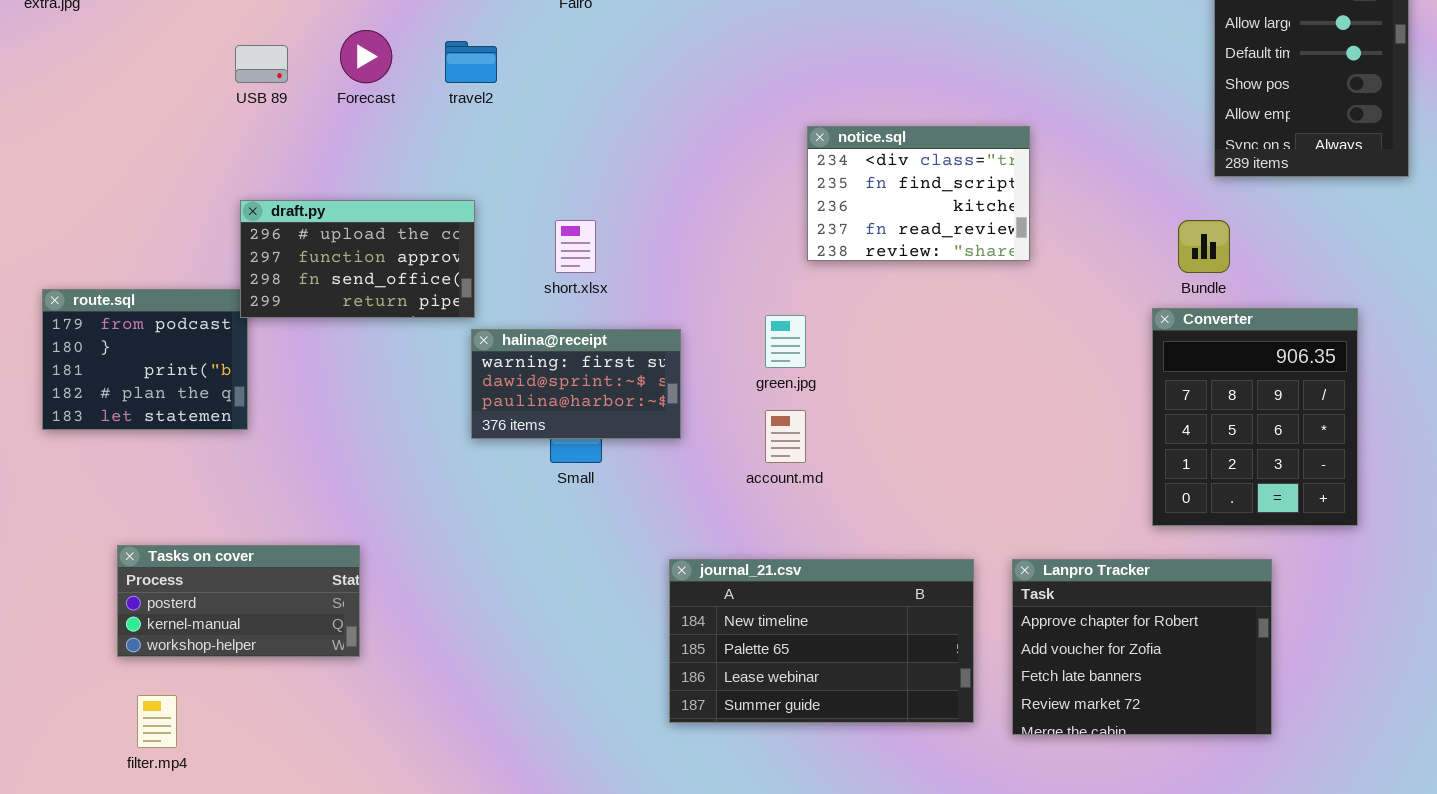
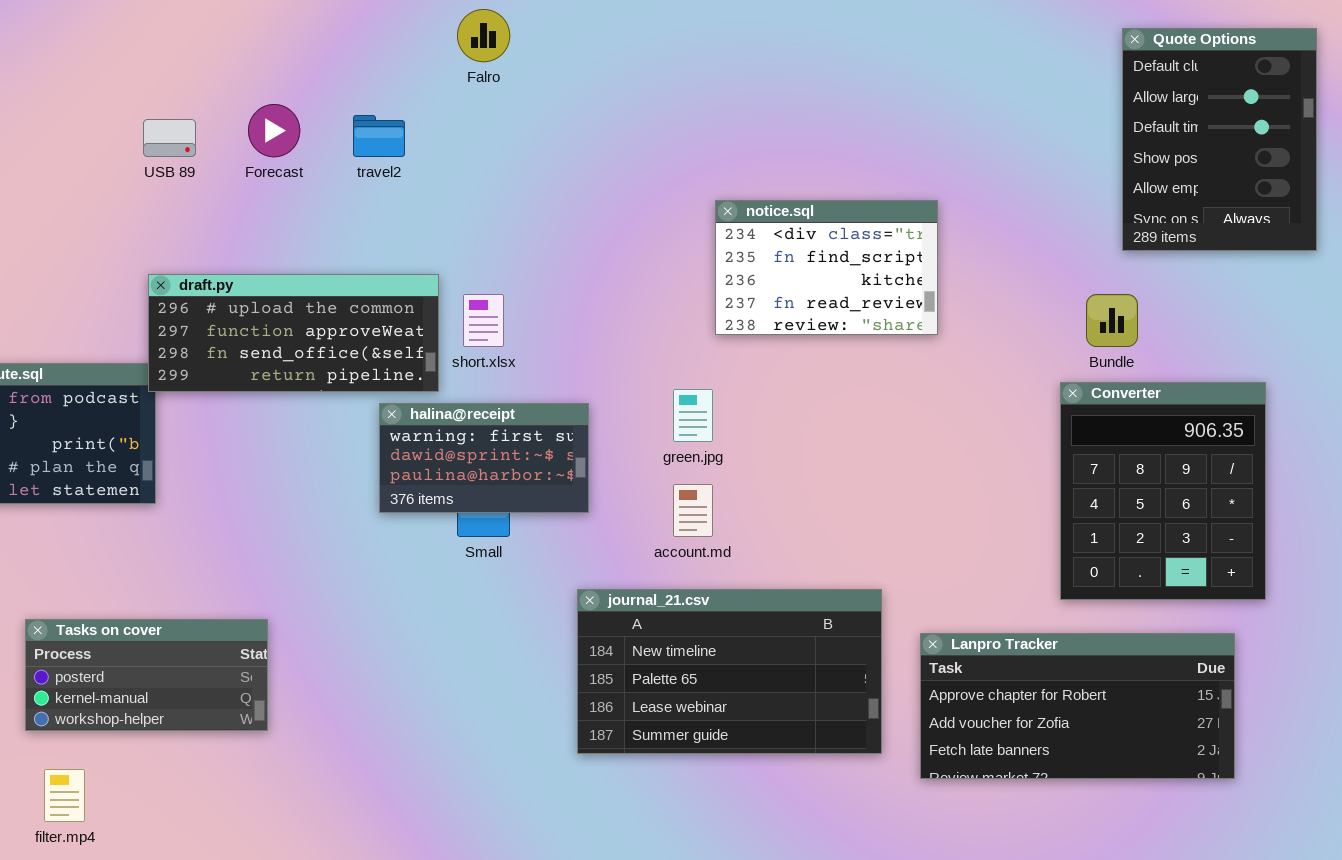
draft.py: [240,200,475,318] -> [148,274,439,392], resized
journal_21.csv: [669,559,974,723] -> [577,589,882,754], moved
Lanpro Tracker: [1012,559,1272,735] -> [920,633,1235,779], resized

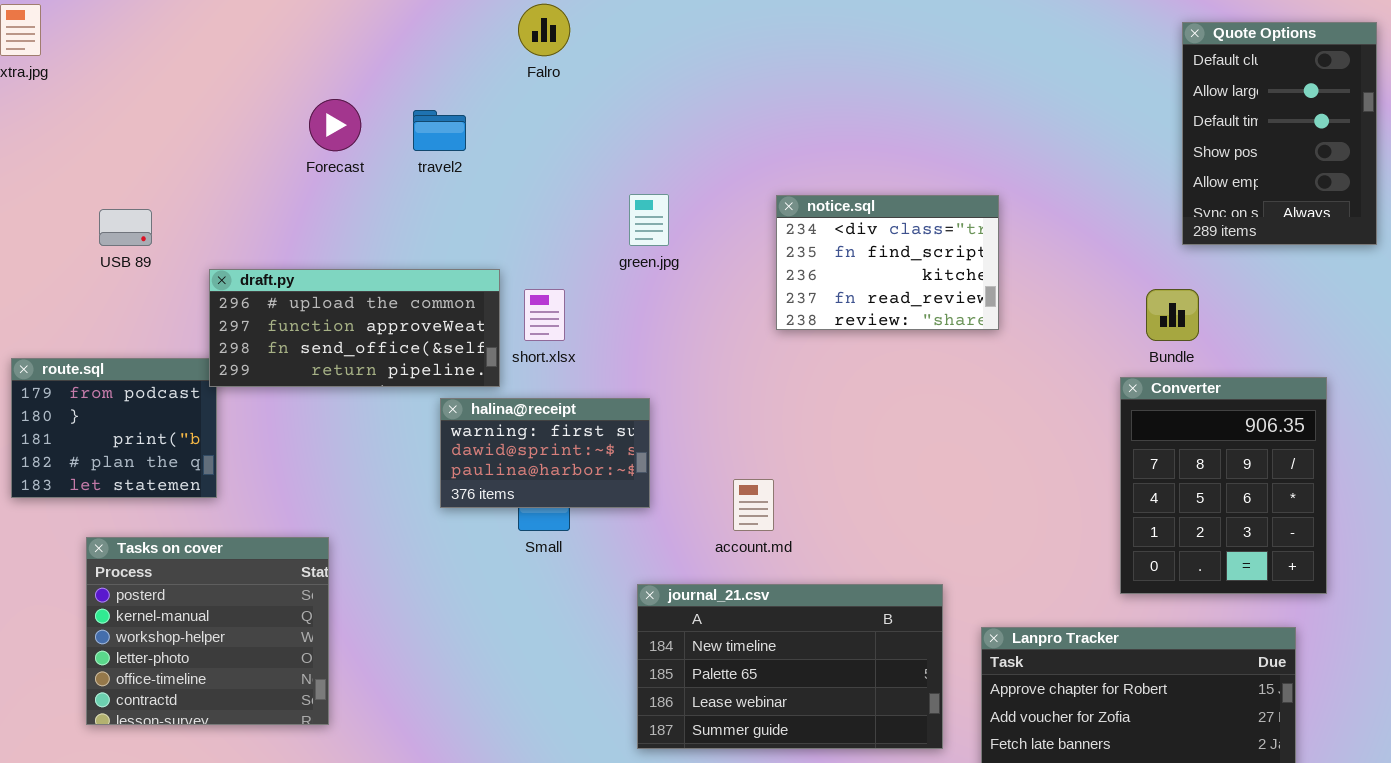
USB 89: [143,119,196,157] -> [99,209,152,246], moved
green.jpg: [673,389,713,442] -> [629,194,669,246], moved
Tasks on cover: [25,619,268,731] -> [86,537,329,725], resized

